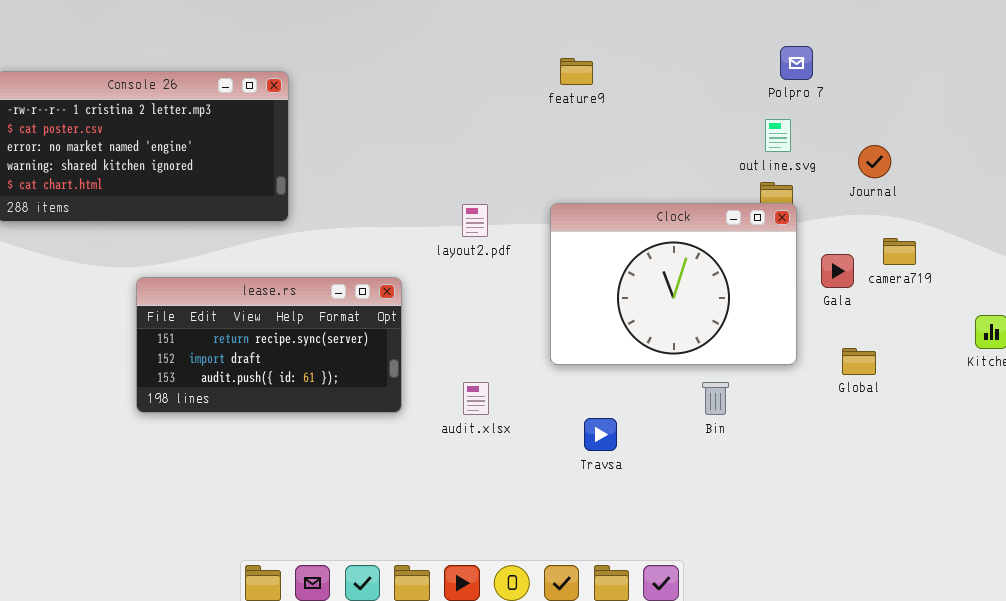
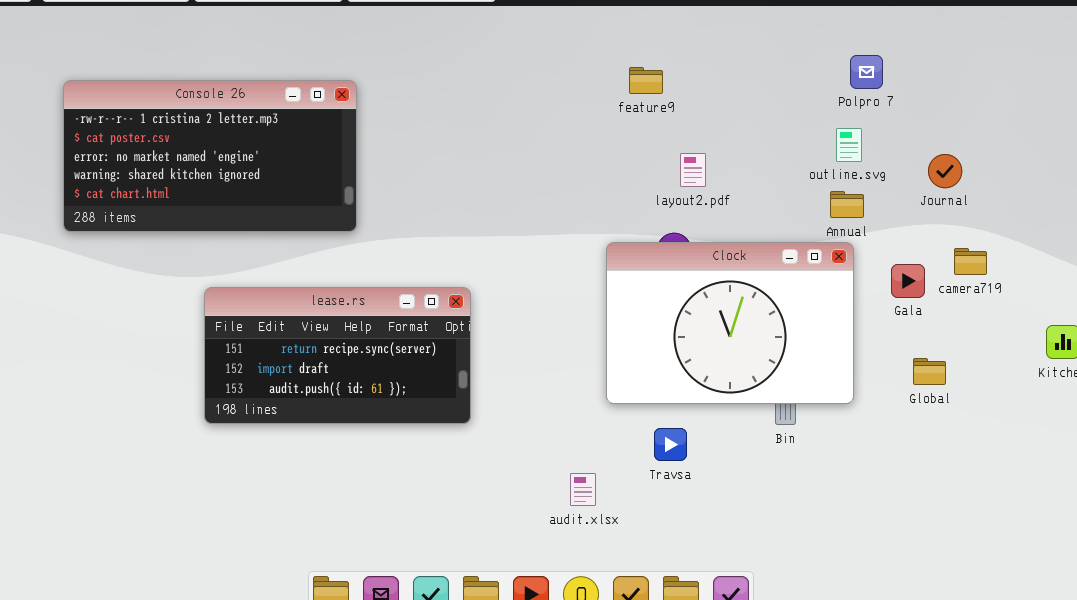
Clock: [550,203,797,365] -> [606,242,854,404], moved
layout2.pdf: [462,204,488,237] -> [680,153,706,187], moved
audit.xlsx: [463,382,489,415] -> [570,473,596,506], moved

